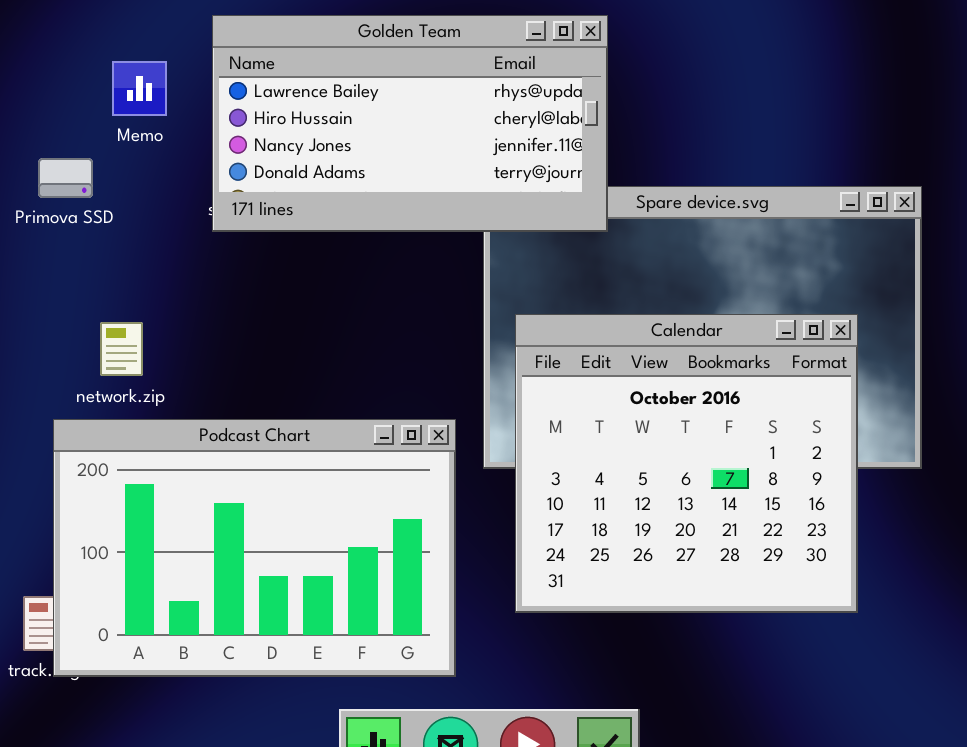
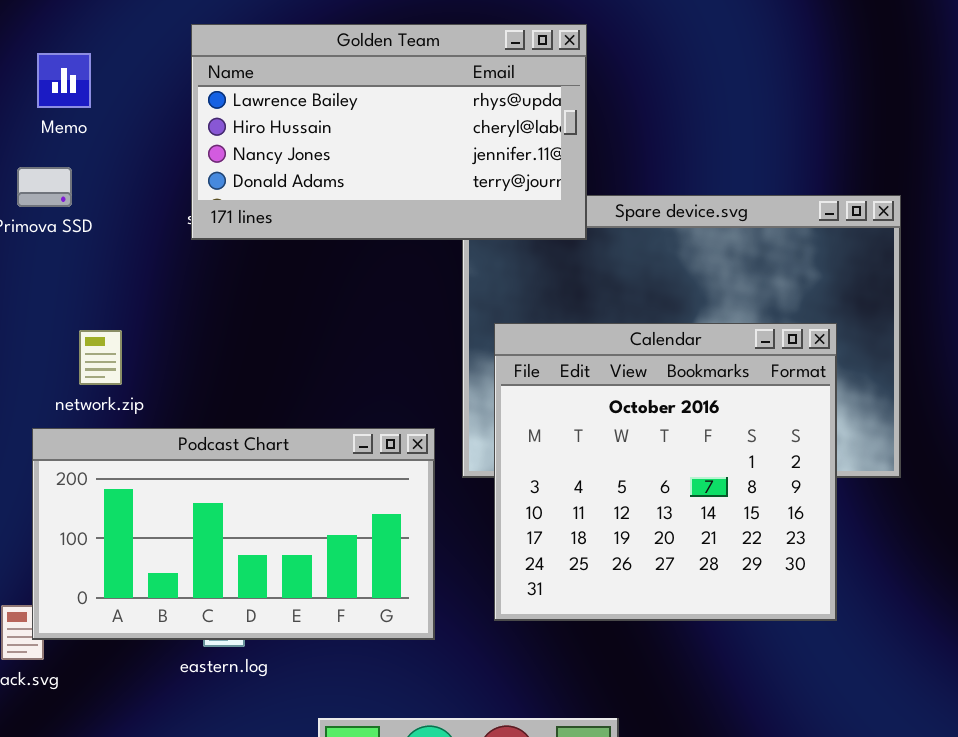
Memo: [112,61,167,116] -> [37,53,91,108], moved
Podcast Chart: [53,419,456,677] -> [32,428,435,640], resized

